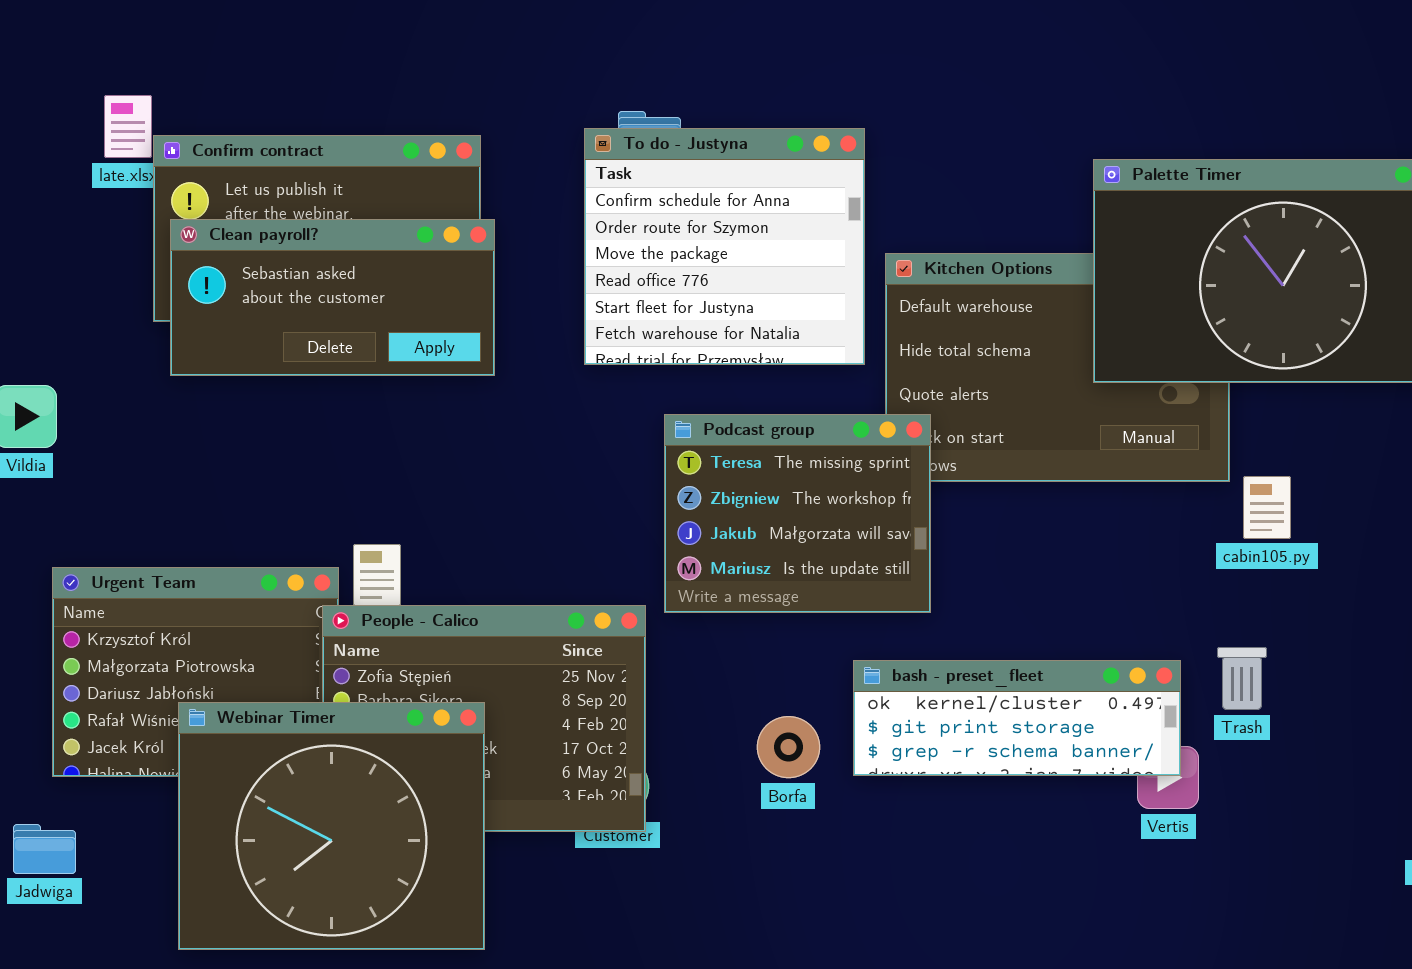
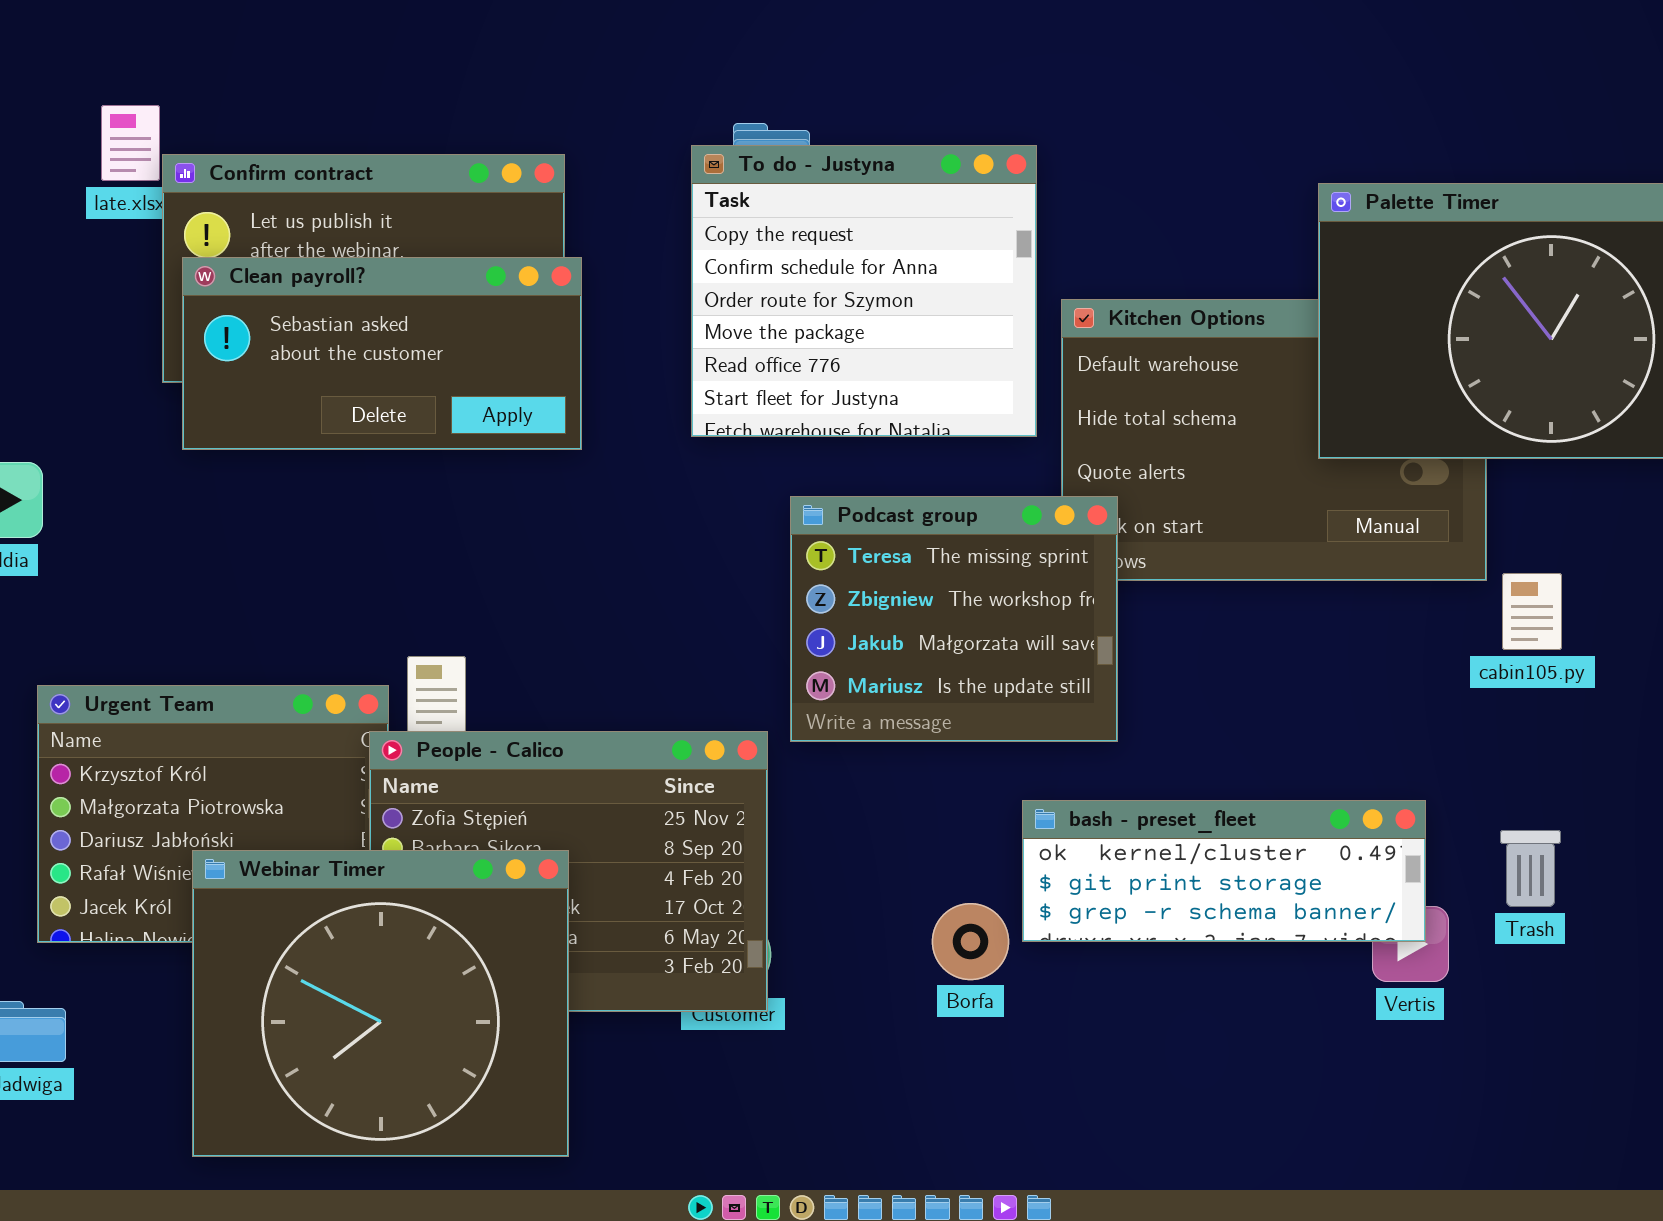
To do - Justyna: [584,128,865,365] -> [691,145,1037,437], scrolled up 1 row
Trash: [1217,647,1267,710] -> [1500,830,1561,907], moved
Borfa: [757,716,820,778] -> [932,903,1009,980], moved

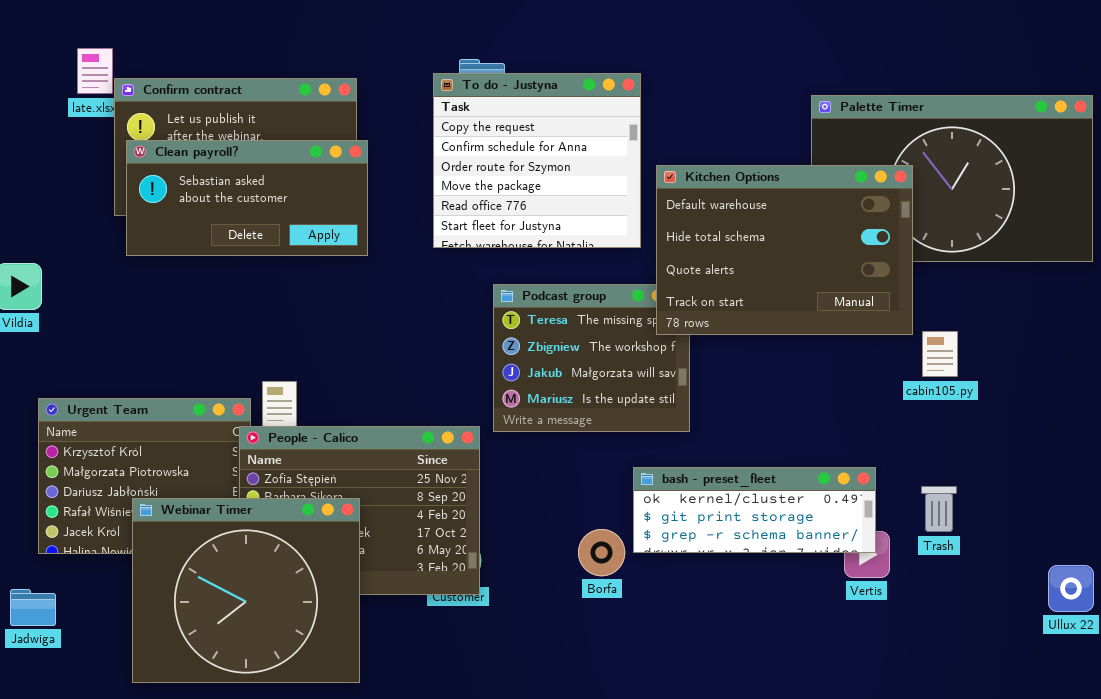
Kitchen Options: [1061,299,1487,581] -> [656,165,913,335], raised

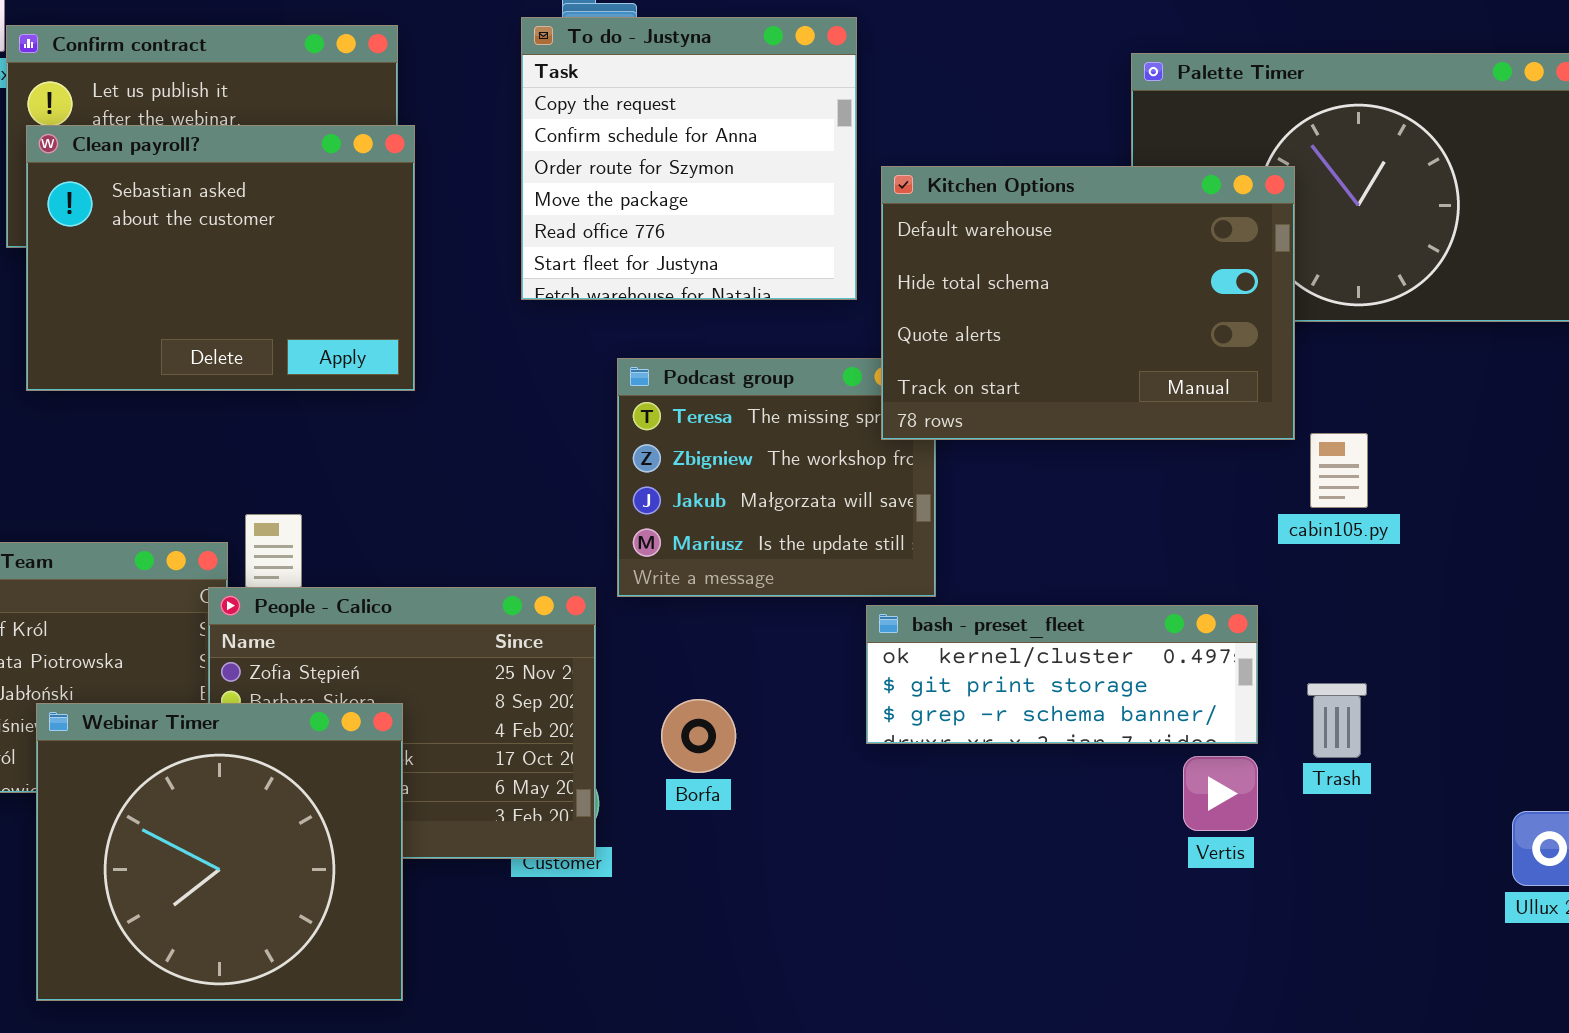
Clean payroll?: [126,140,368,256] -> [26,125,415,391], resized
bash - preset_fleet: [633,467,876,553] -> [866,605,1258,744], moved
Borfa: [578,529,625,576] -> [661,699,736,773], moved

